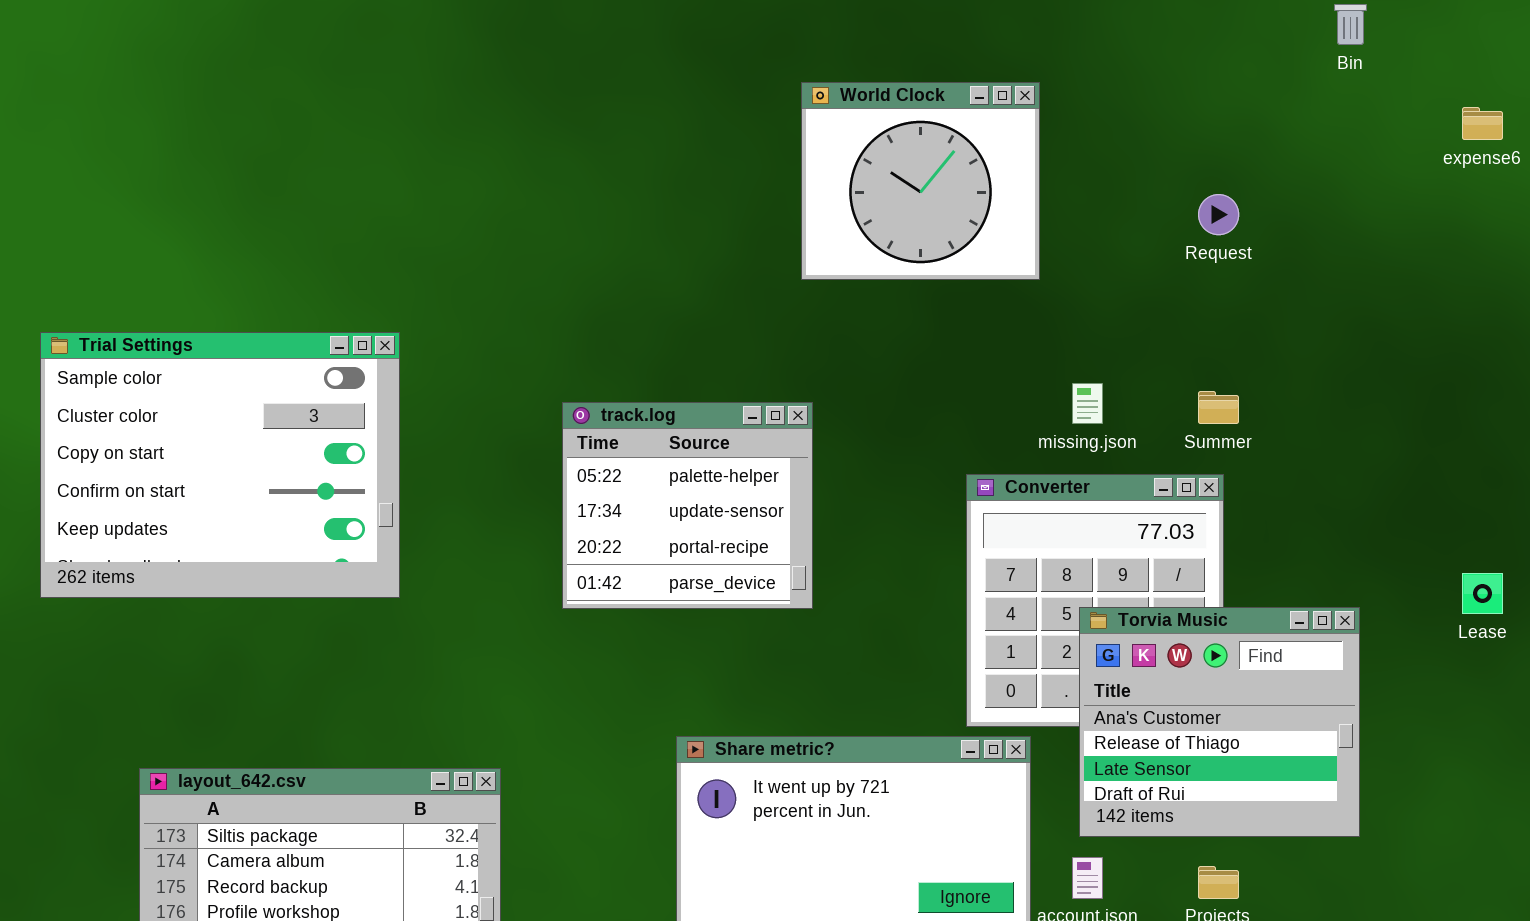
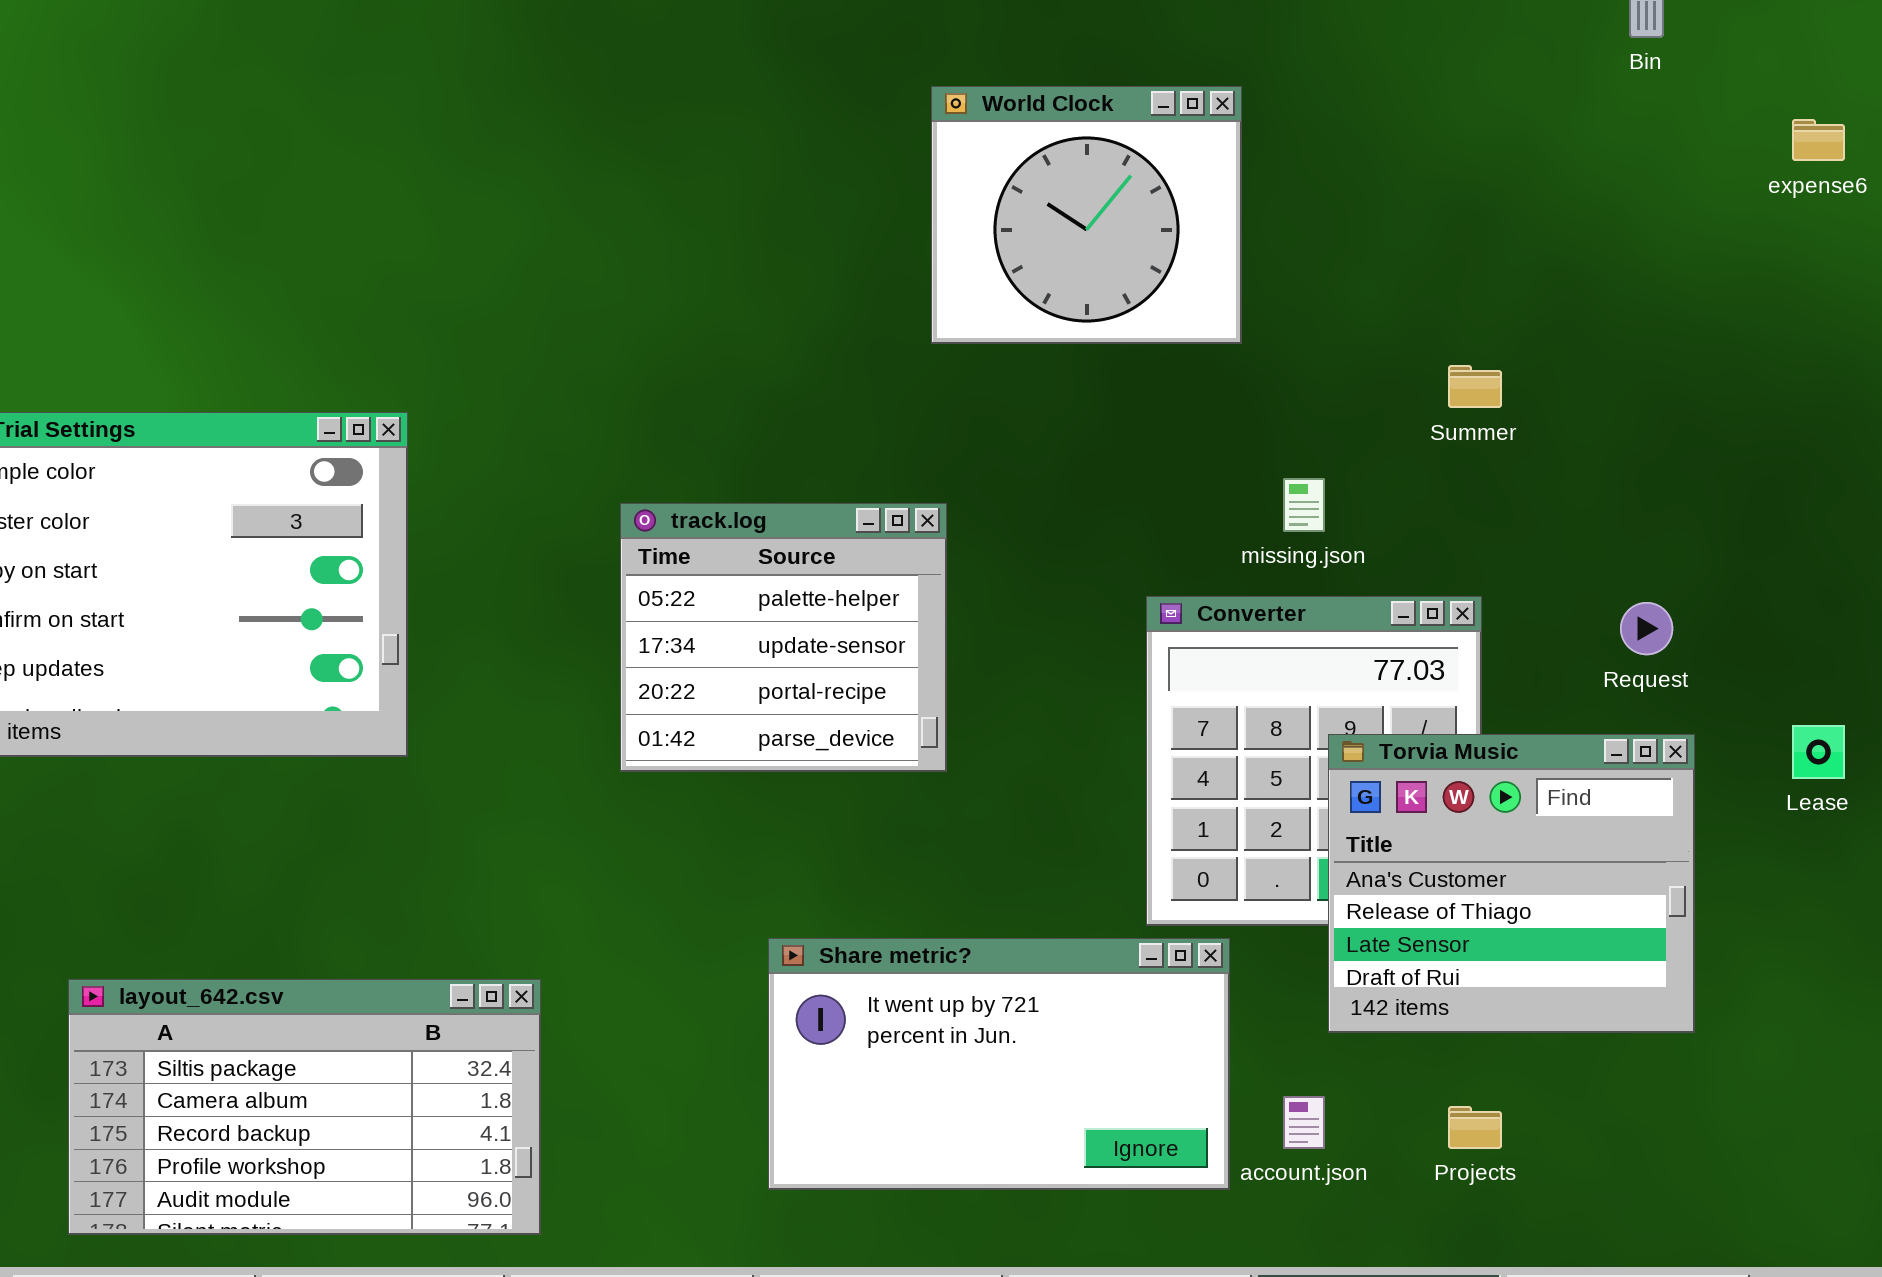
Request: [1198,194,1239,235] -> [1620,602,1673,655], moved
Summer: [1198,391,1239,424] -> [1448,365,1502,408], moved
Torvia Music: [1079,607,1360,837] -> [1328,734,1695,1033], moved

